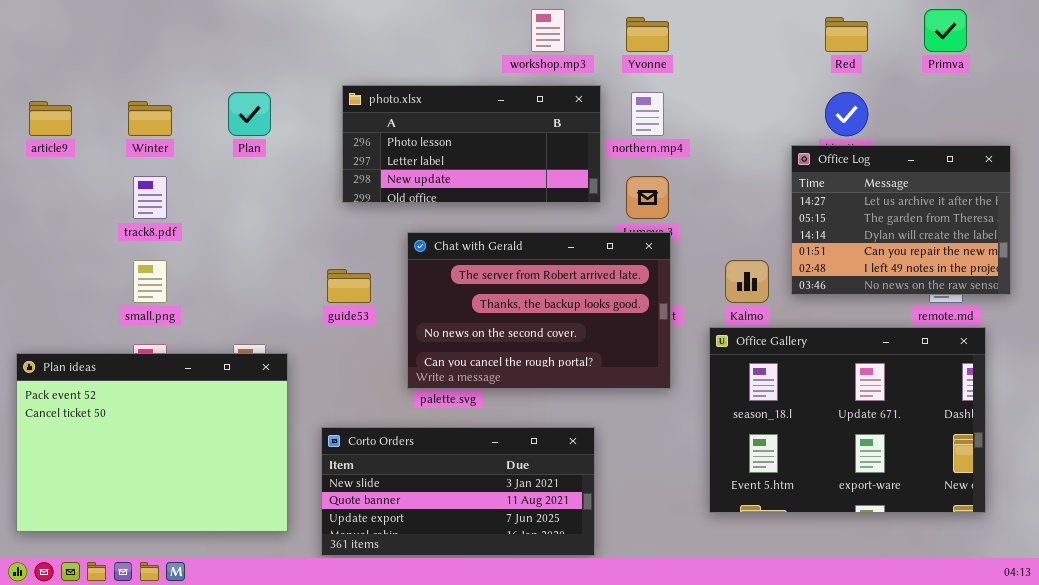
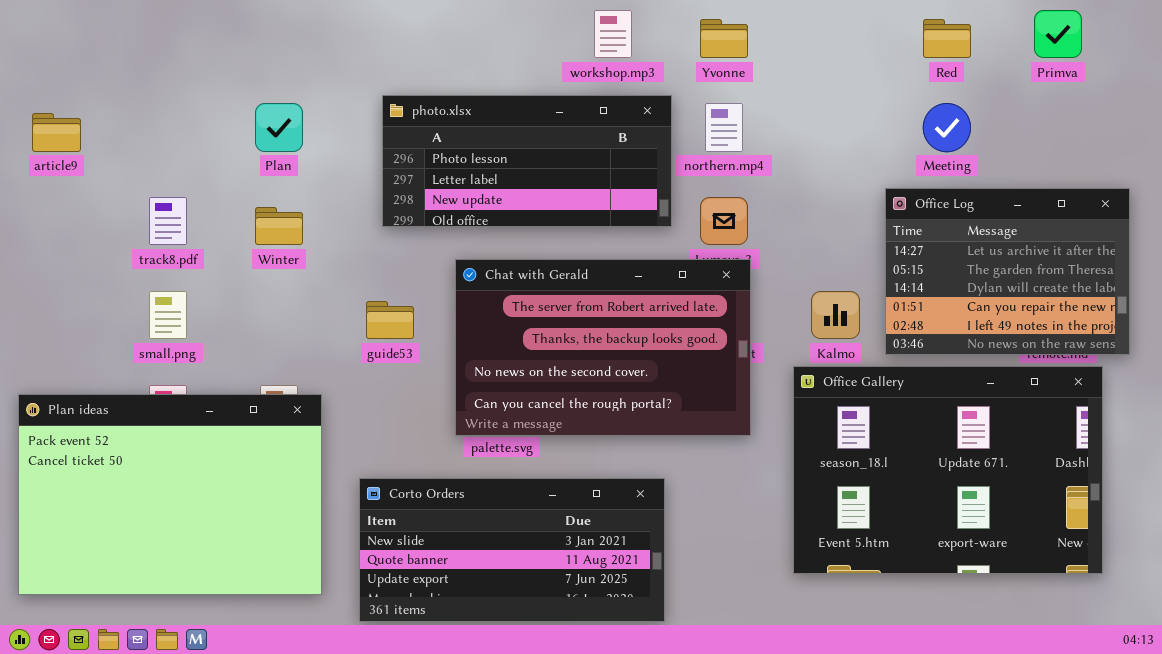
Winter: [128,101,172,136] -> [255,207,303,245], moved
Office Log: [791,145,1011,295] -> [885,188,1130,355], moved

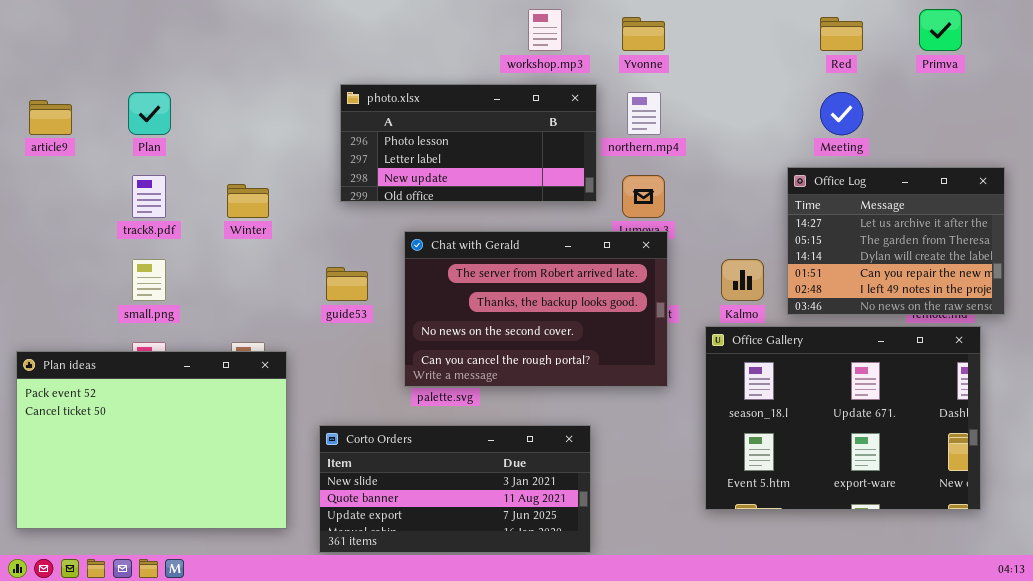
Plan: [255,103,303,152] -> [128,92,171,135], moved

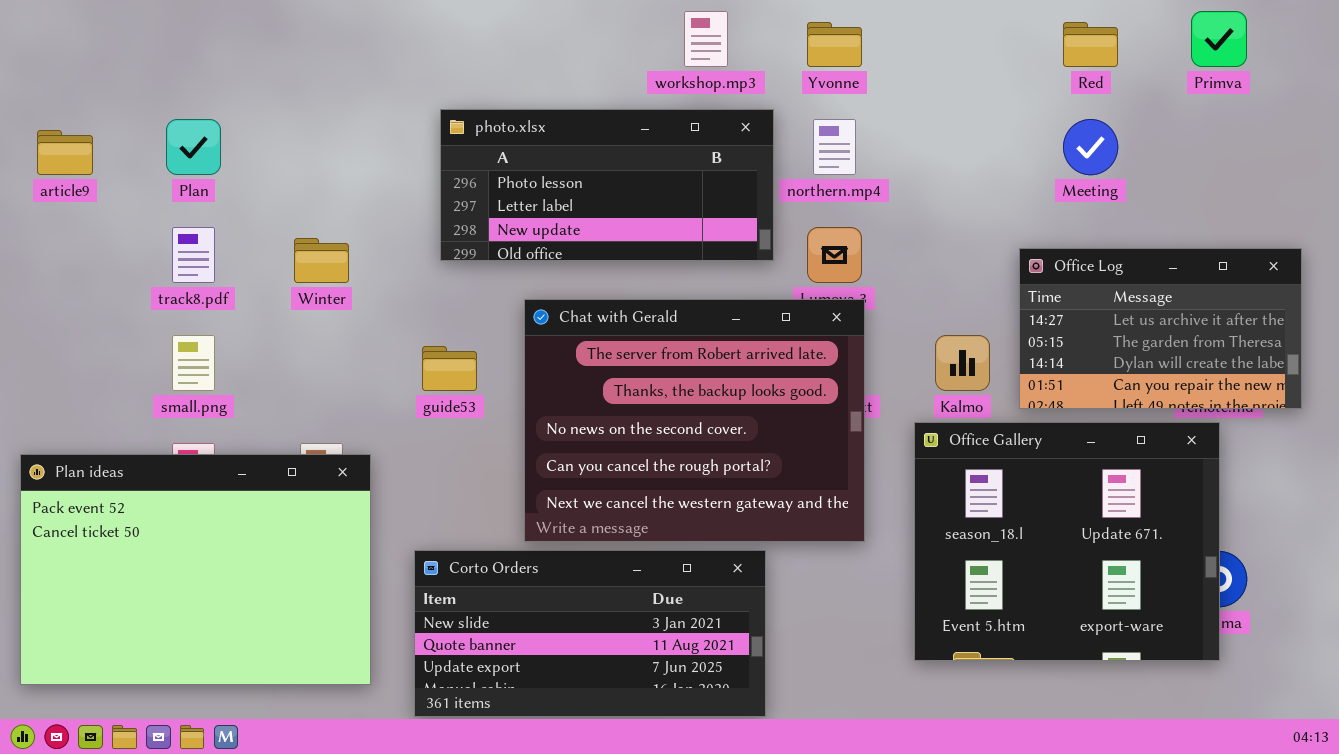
Office Log: [787,167,1005,315] -> [1019,248,1302,409], resized
Chat with Gerald: [404,231,668,387] -> [524,299,865,542], resized
Office Gallery: [705,326,981,510] -> [914,422,1220,661], resized

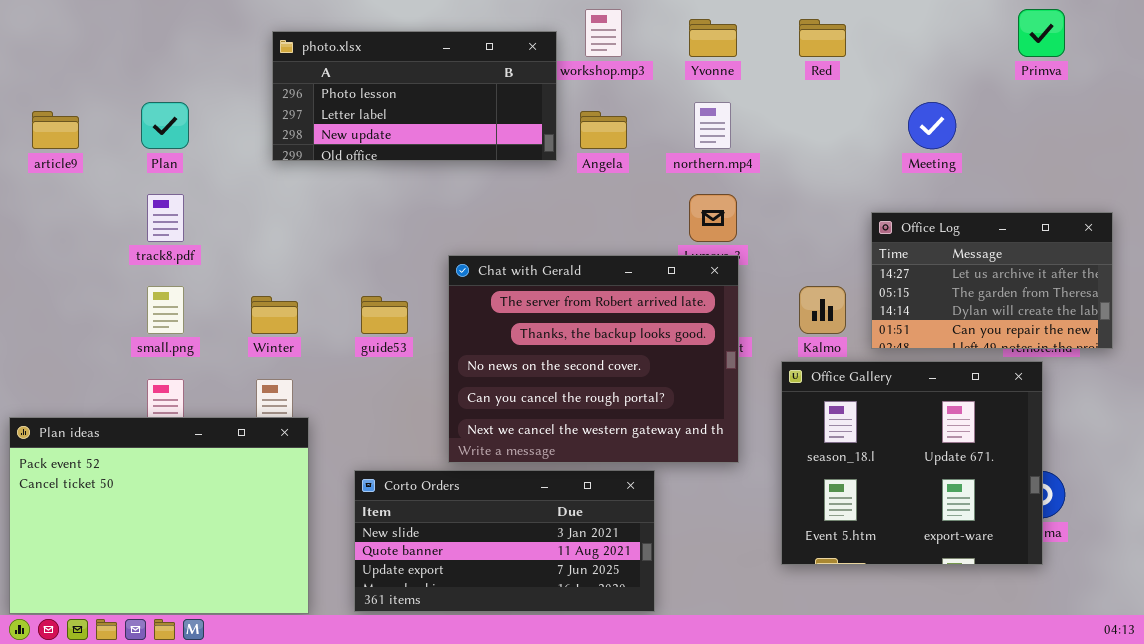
Red: [1063,22,1118,67] -> [799,19,846,57], moved
photo.xlsx: [440,109,774,261] -> [272,31,557,161], moved
Winter: [294,238,349,283] -> [251,296,298,334], moved
Plan ideas: [20,454,371,685] -> [9,417,309,614], moved

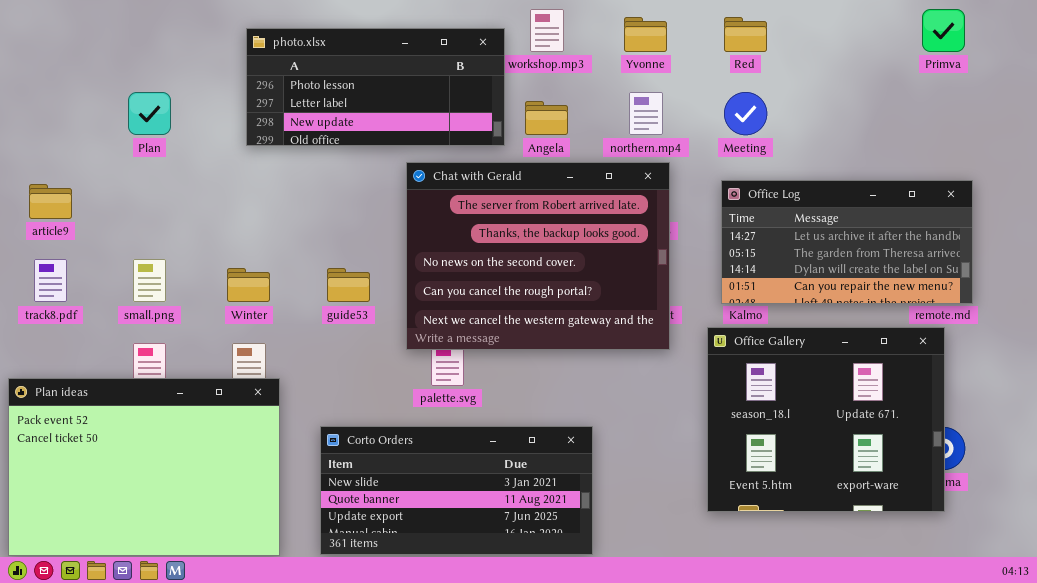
Meeting: [908,102,956,149] -> [724,92,767,135], moved
article9: [32,111,79,149] -> [29,184,72,219], moved
track8.pdf: [147,194,184,242] -> [34,259,67,302], moved
Office Log: [871,212,1113,349] -> [721,180,973,304], moved, resized
Chat with Gerald: [448,255,739,463] -> [406,162,670,350], moved

